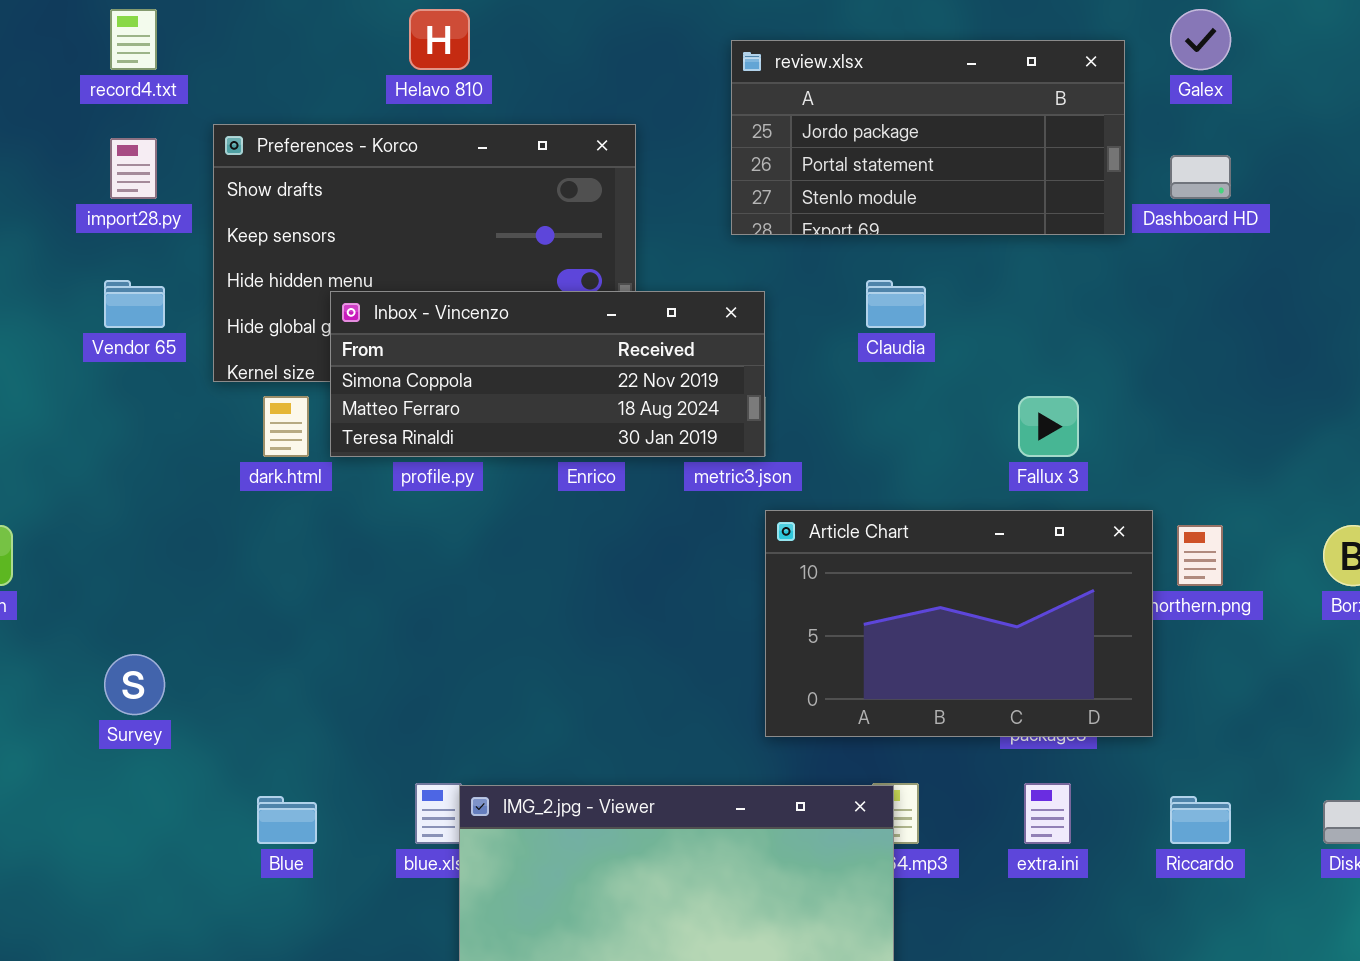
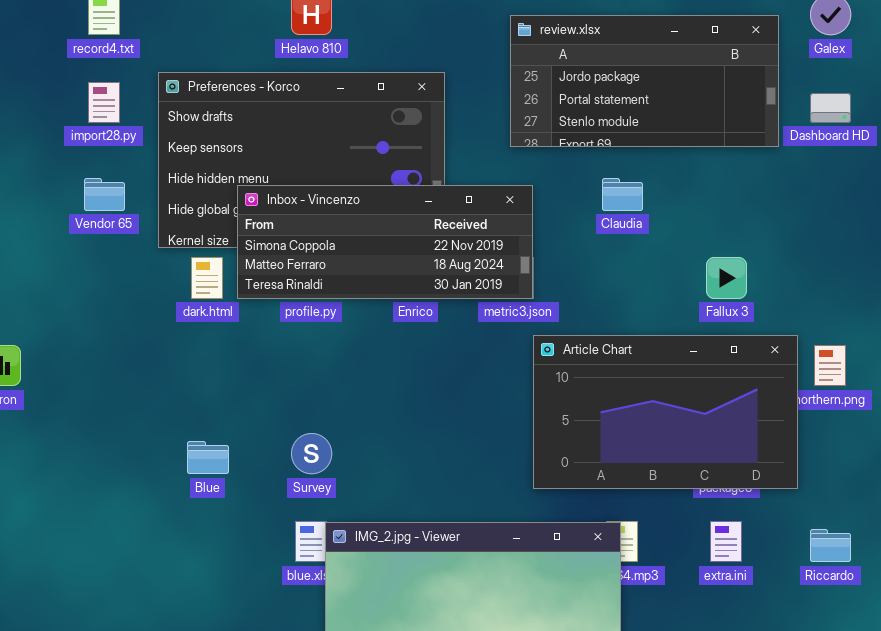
Survey: [104,654,165,715] -> [291,433,332,474], moved
Blue: [257,796,317,844] -> [187,441,229,474], moved

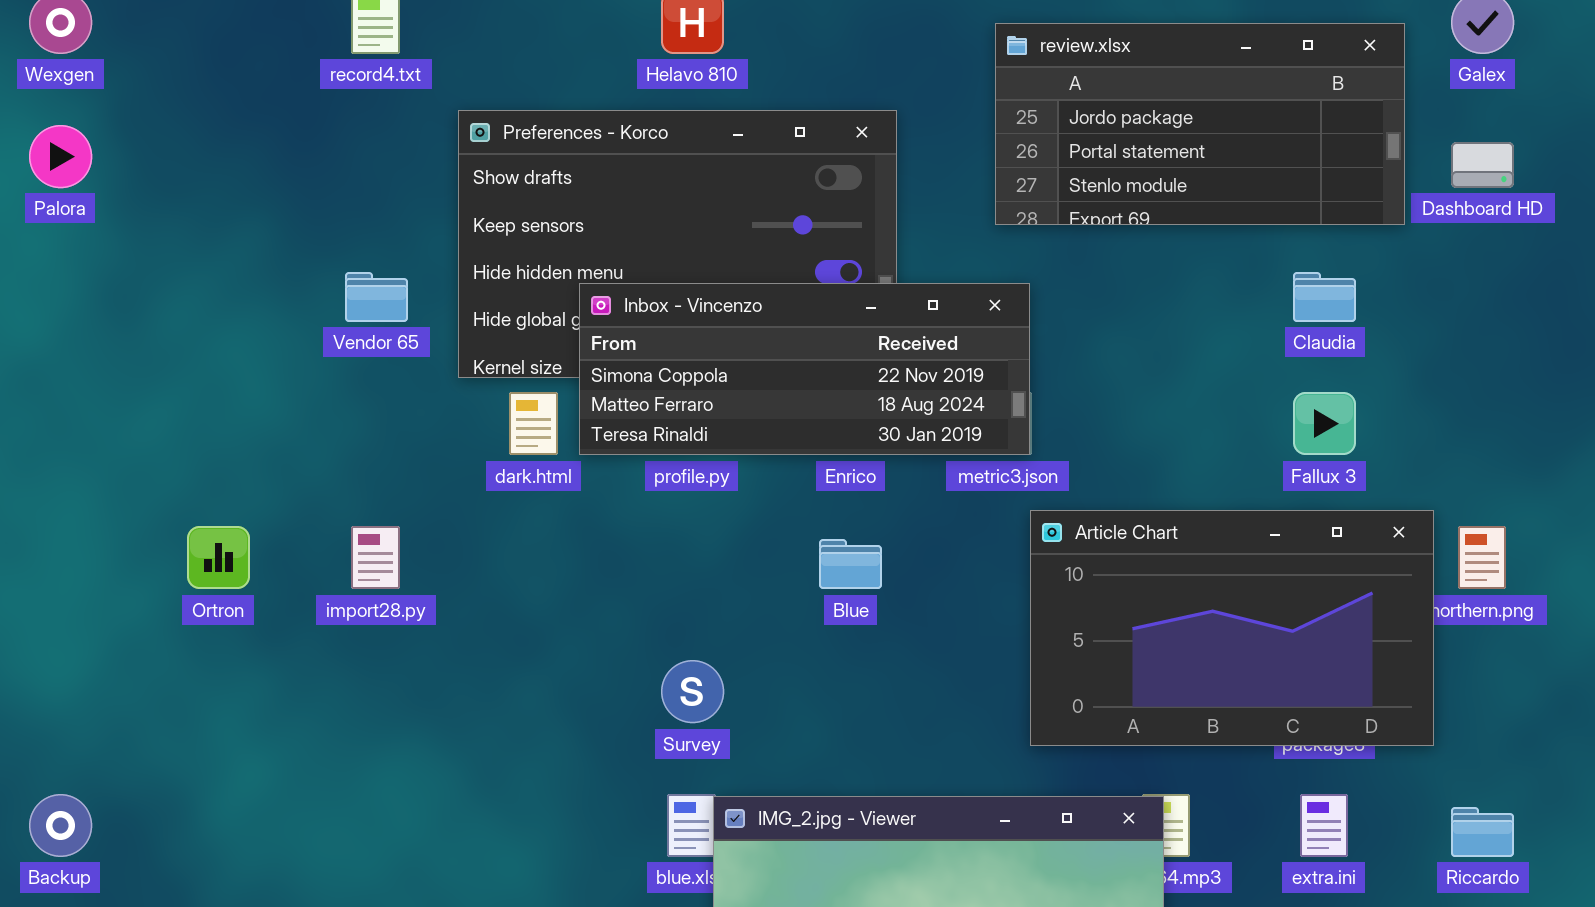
import28.py: [88,82,120,123] -> [351,526,400,589], moved
Claudia: [602,178,643,211] -> [1293,272,1356,322], moved
Blue: [187,441,229,474] -> [819,539,882,589], moved

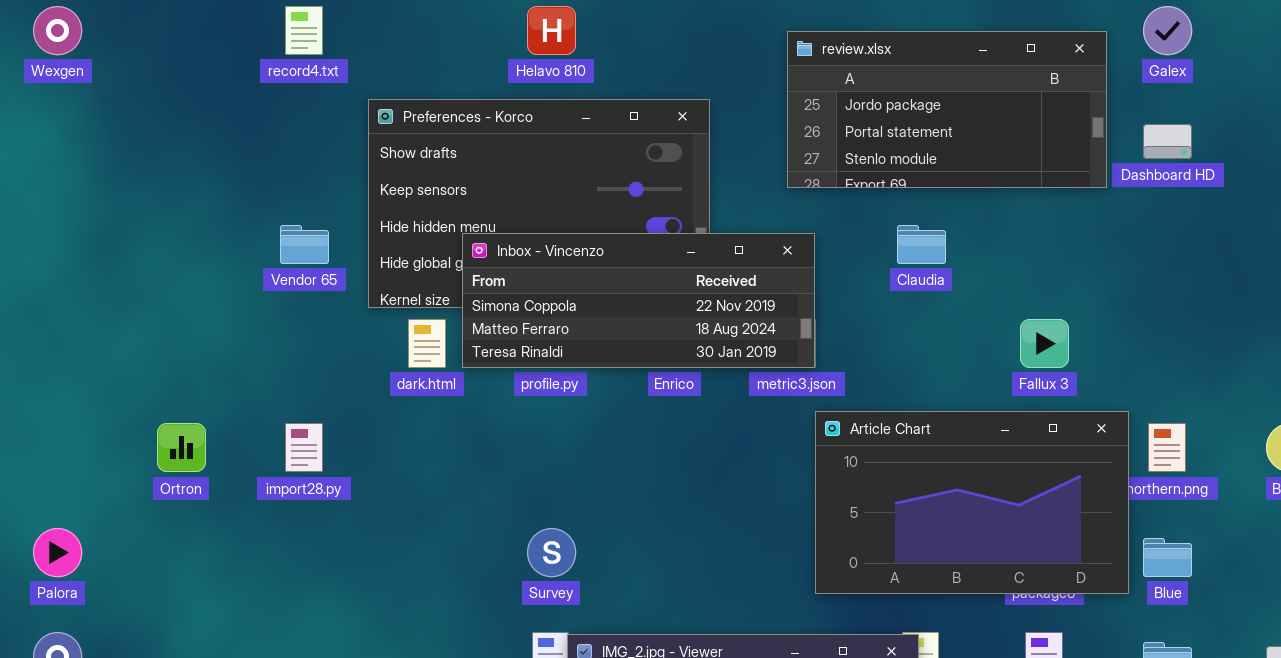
Palora: [29,125,92,188] -> [33,528,82,577], moved
Claudia: [1293,272,1356,322] -> [897,225,946,264], moved
Blue: [819,539,882,589] -> [1143,538,1192,577], moved

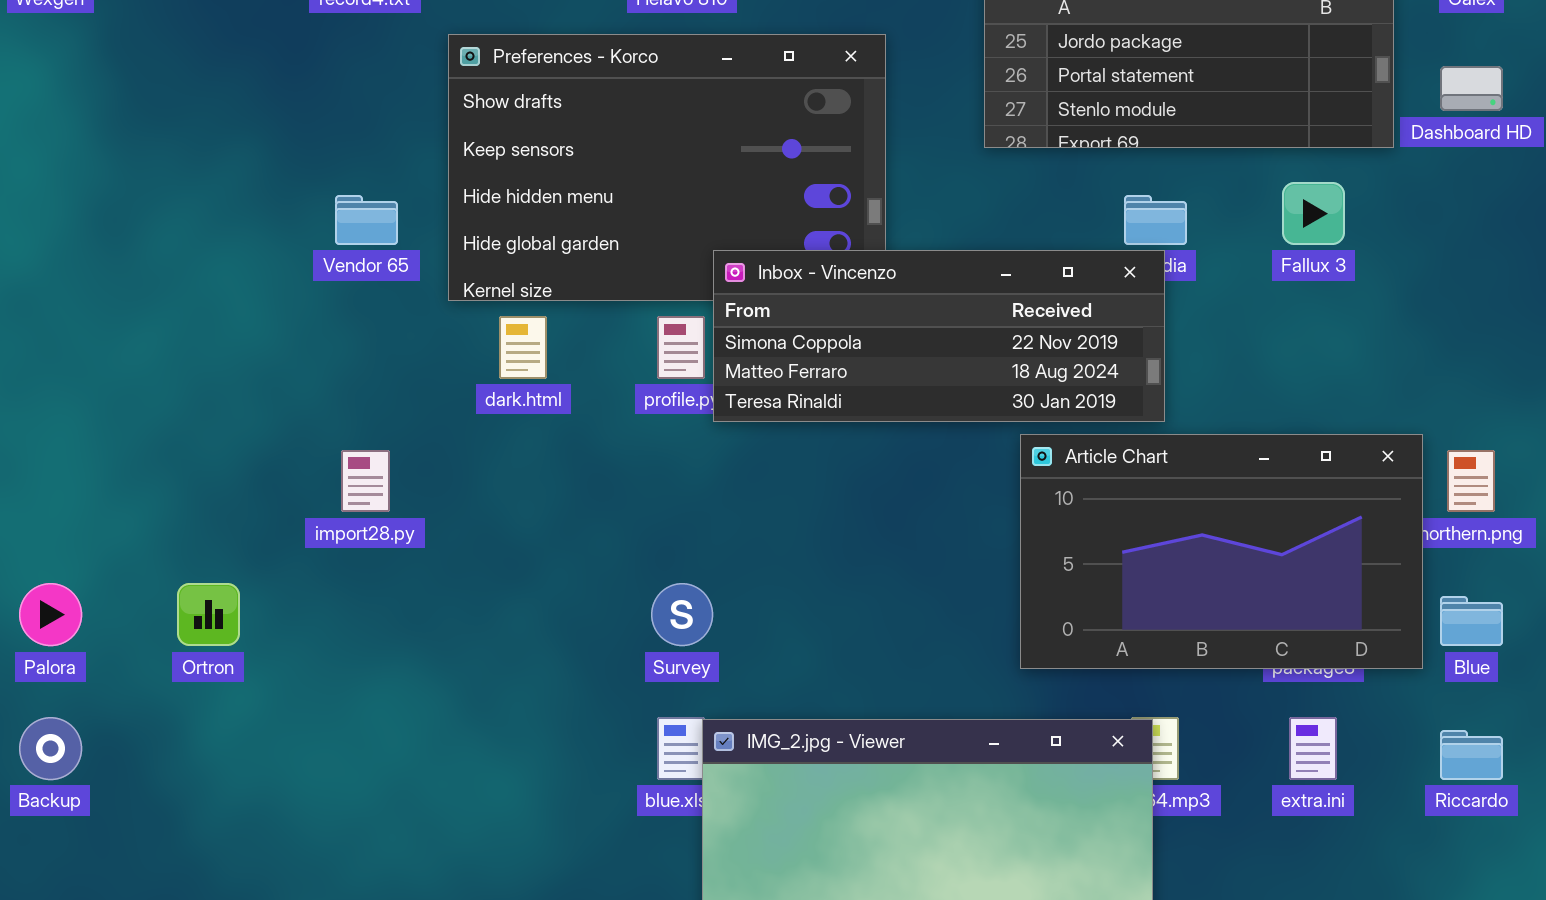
Inbox - Vincenzo: [462,233,815,368] -> [713,250,1165,422], moved
Fallux 3: [1020,319,1069,368] -> [1282,182,1345,245], moved
Ortron: [157,423,206,472] -> [177,583,240,646], moved

